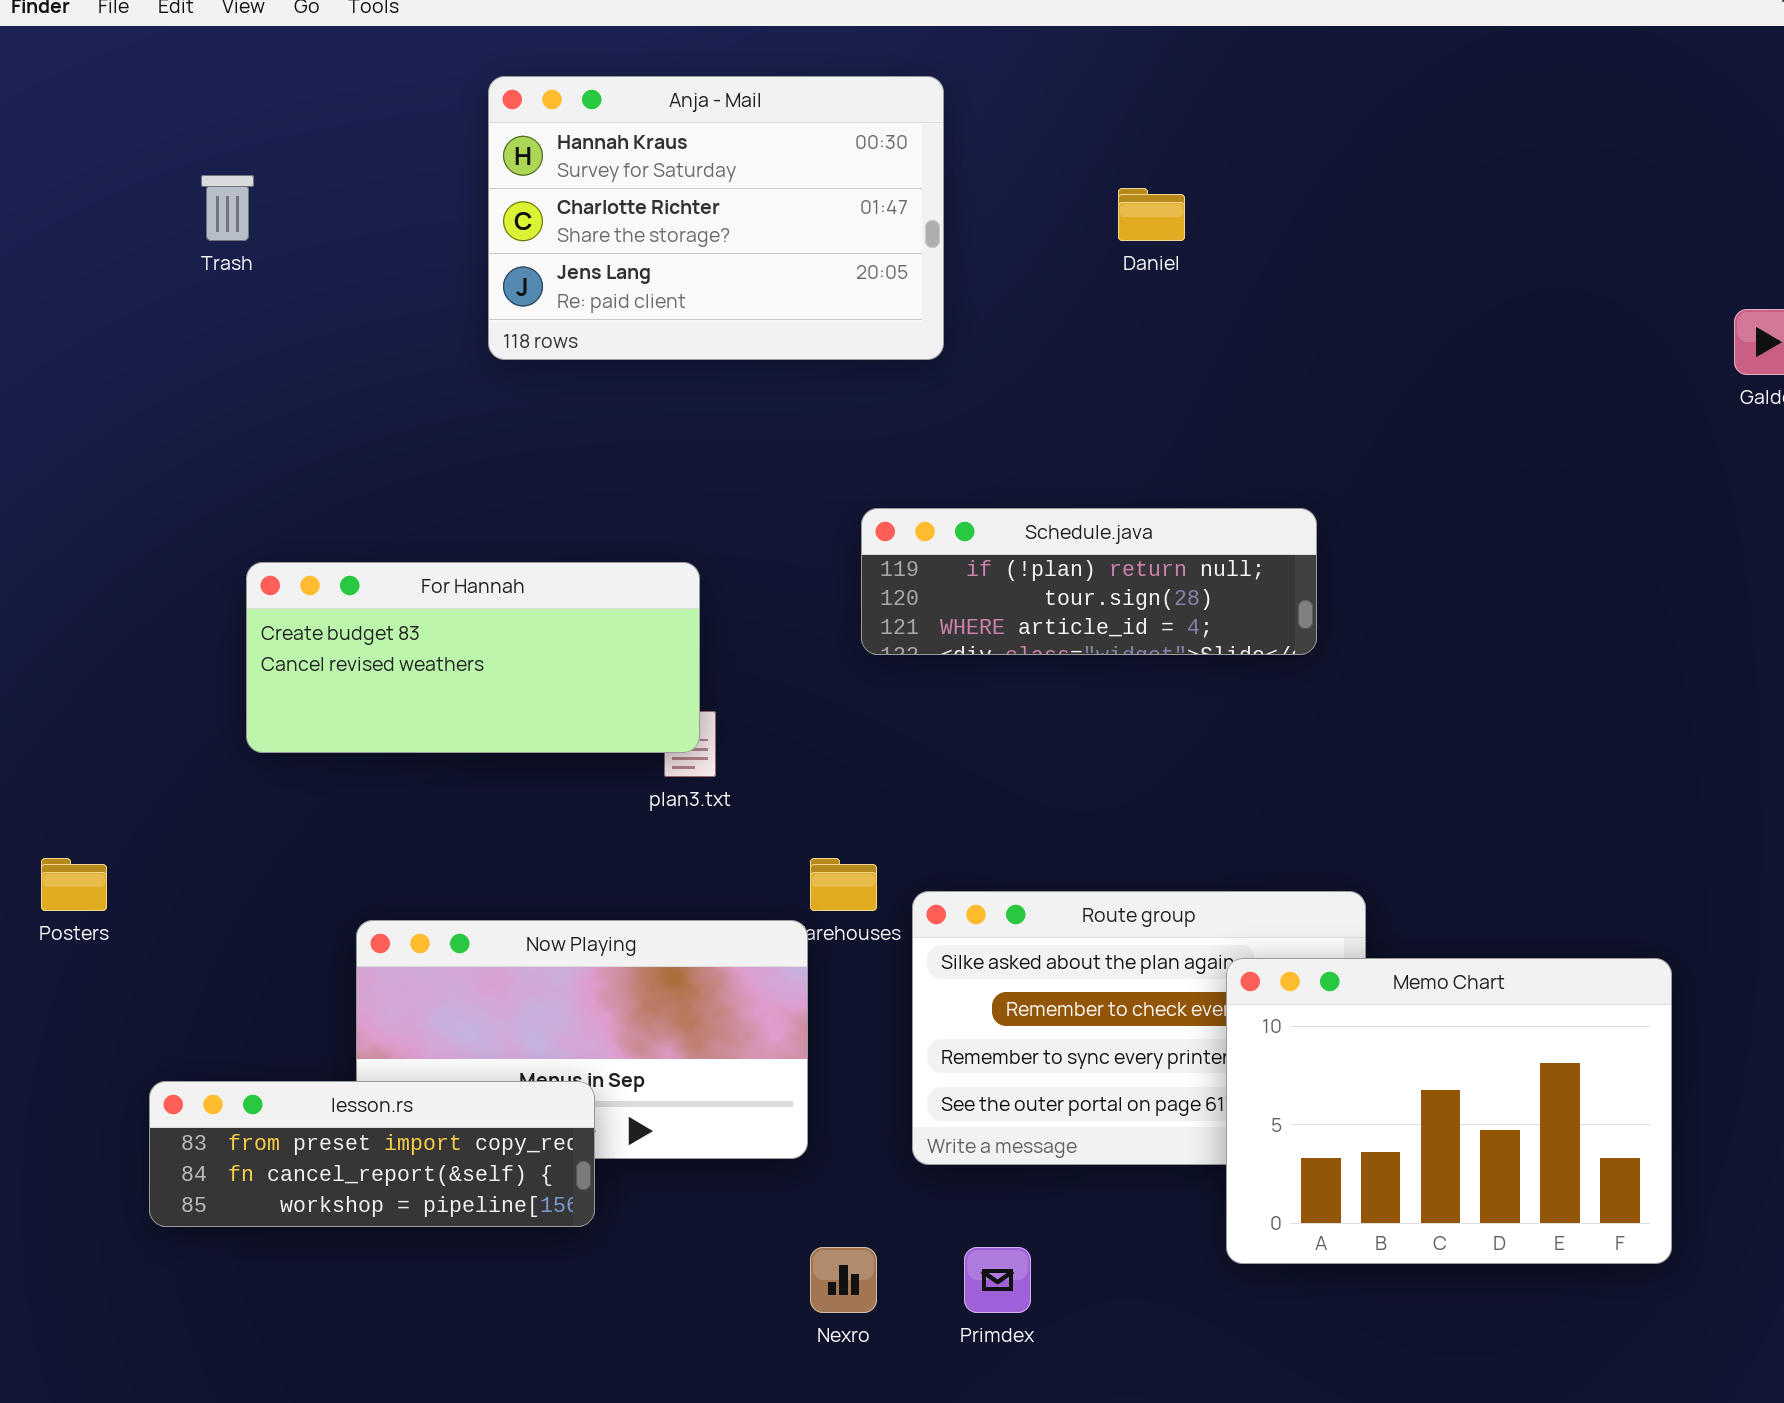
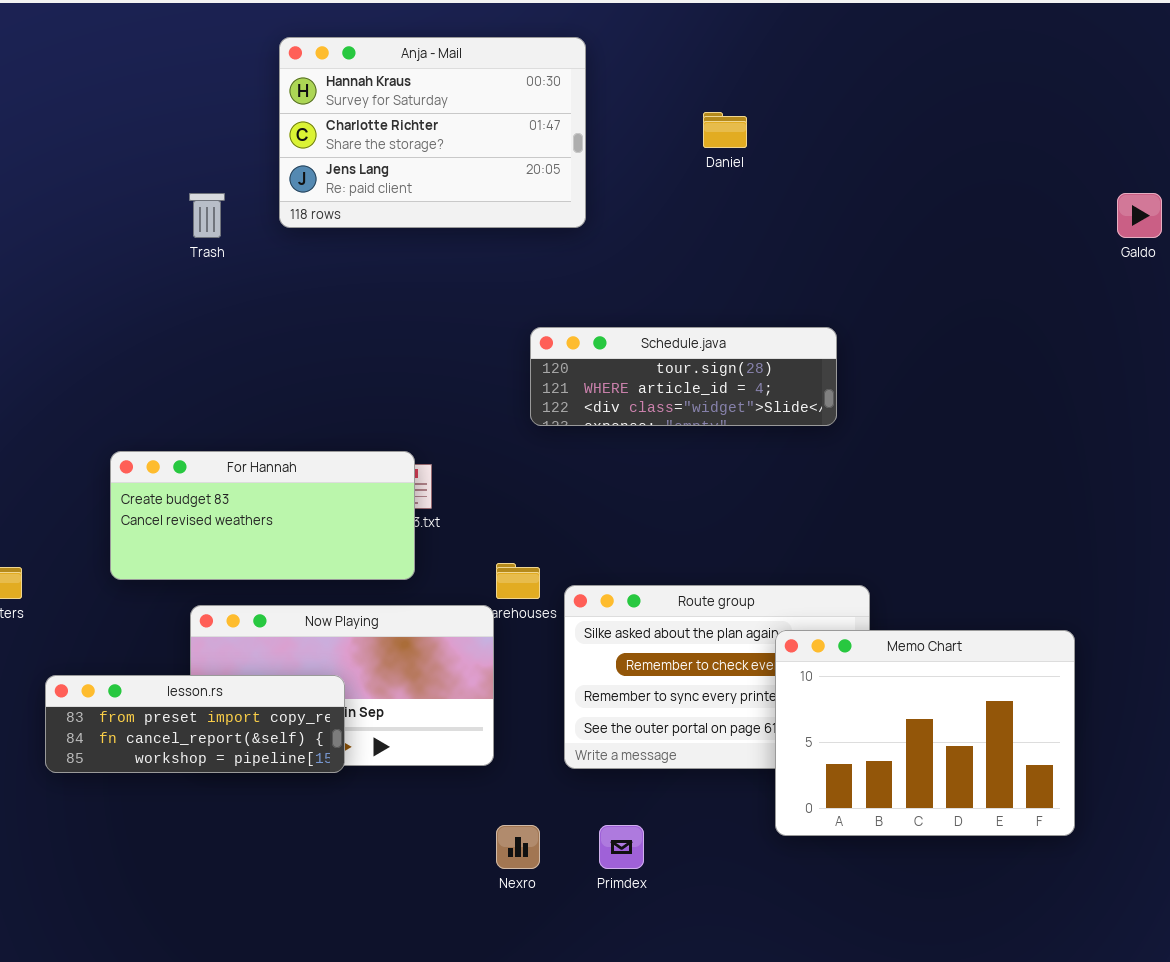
Trash: [201,175,254,241] -> [189,193,225,238], moved
Schedule.java: [861,508,1317,655] -> [530,327,837,426], scrolled down 1 row
For Hannah: [246,562,700,753] -> [110,451,415,580], moved
lesson.rs: [149,1081,595,1227] -> [45,675,345,773], moved

